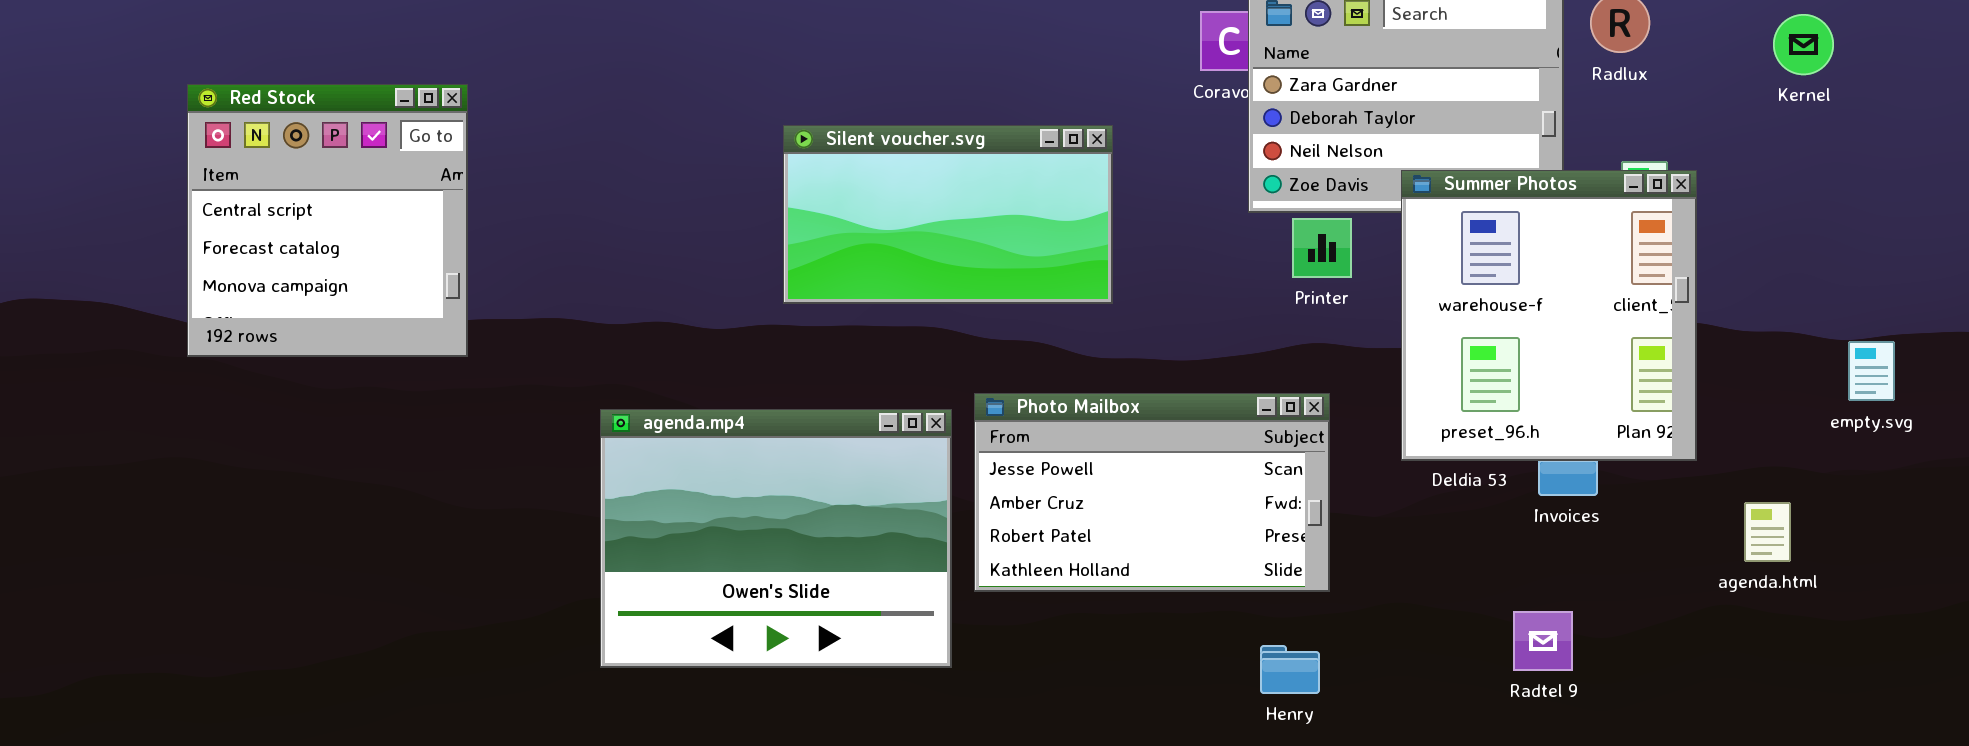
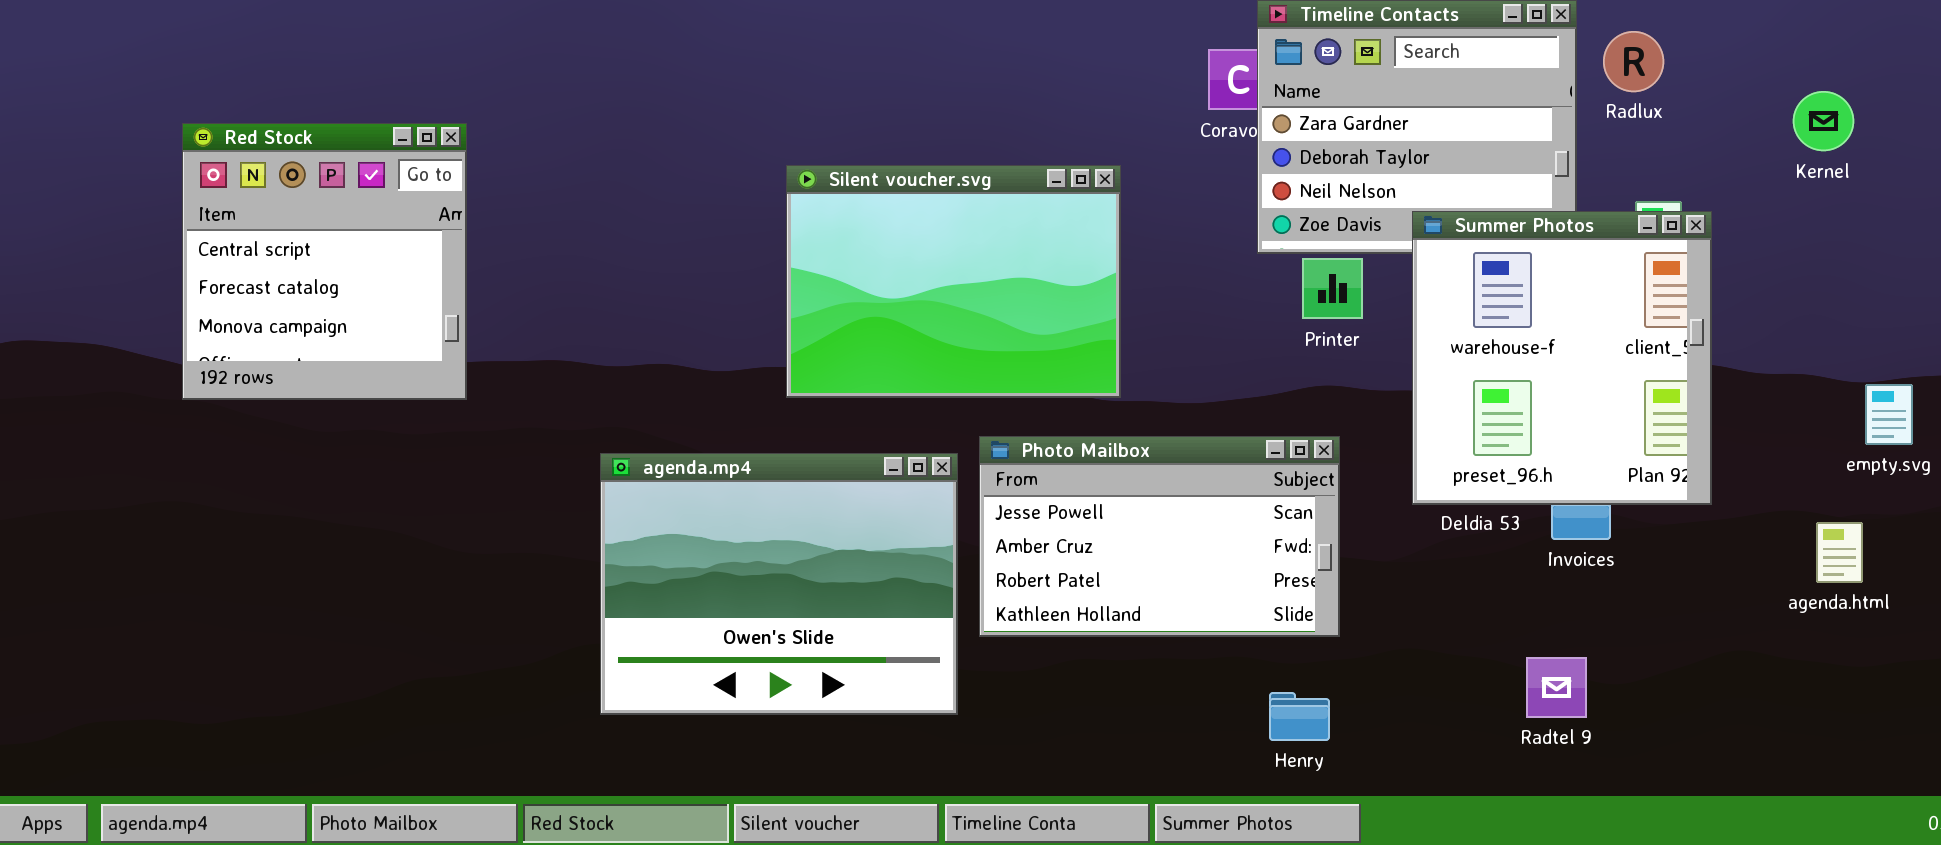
Kernel: [1773,14,1834,75] -> [1793,91,1854,151], moved
Silent voucher.svg: [783,125,1113,304] -> [786,165,1121,398], resized
agenda.html: [1744,502,1791,562] -> [1816,522,1863,583], moved

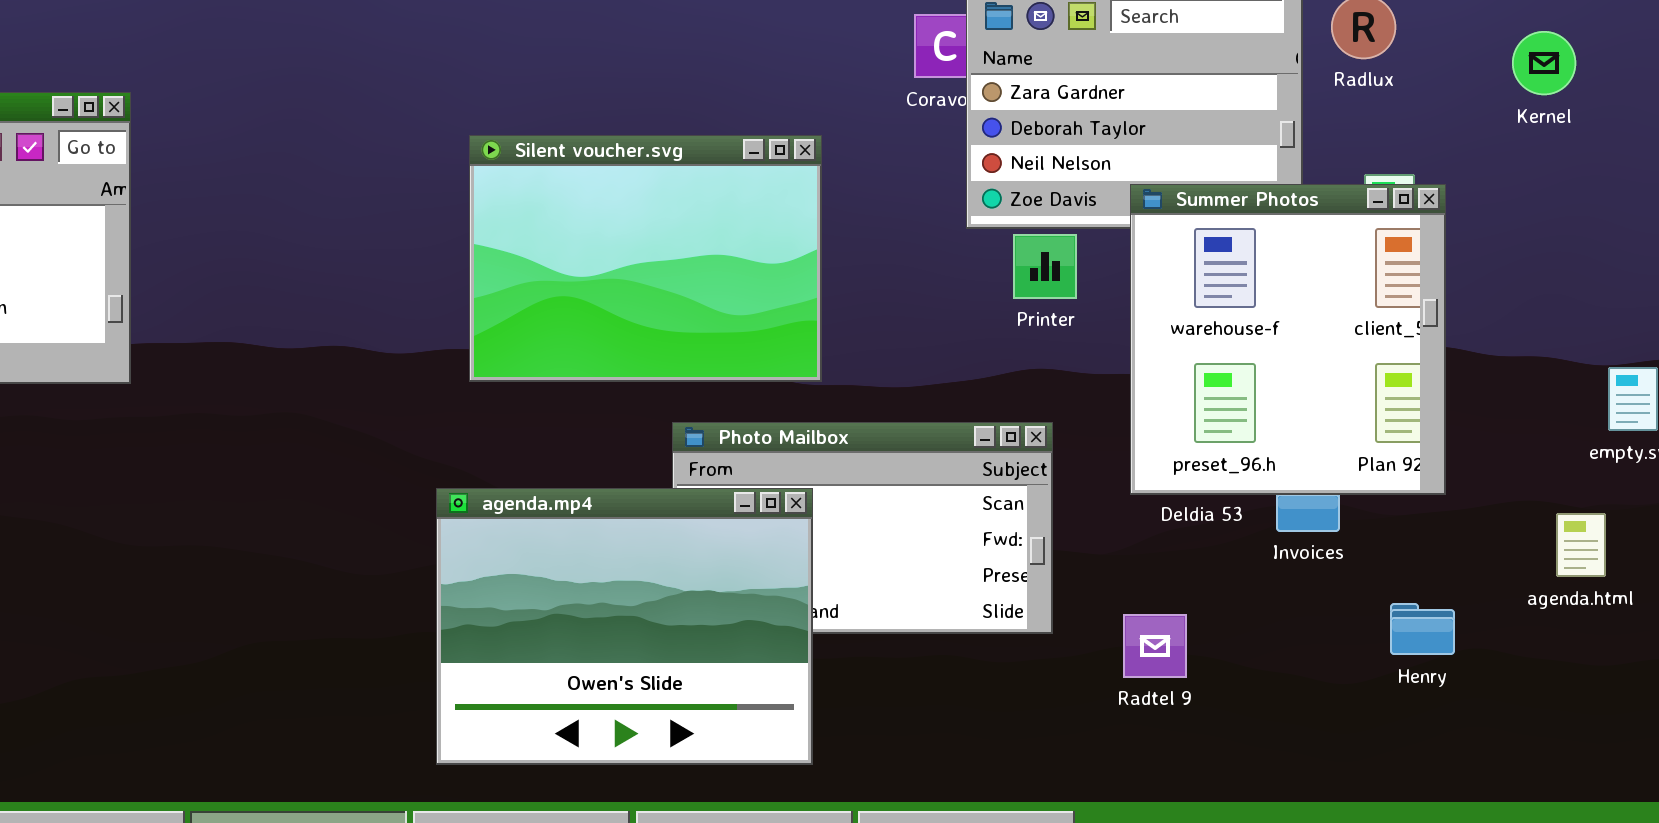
Kernel: [1793,91,1854,151] -> [1512,31,1576,95], moved
agenda.mp4: [600,453,958,715] -> [436,488,813,765], moved
Radtel 9: [1526,657,1587,718] -> [1123,614,1187,678], moved
Henry: [1269,692,1330,741] -> [1390,603,1455,655], moved

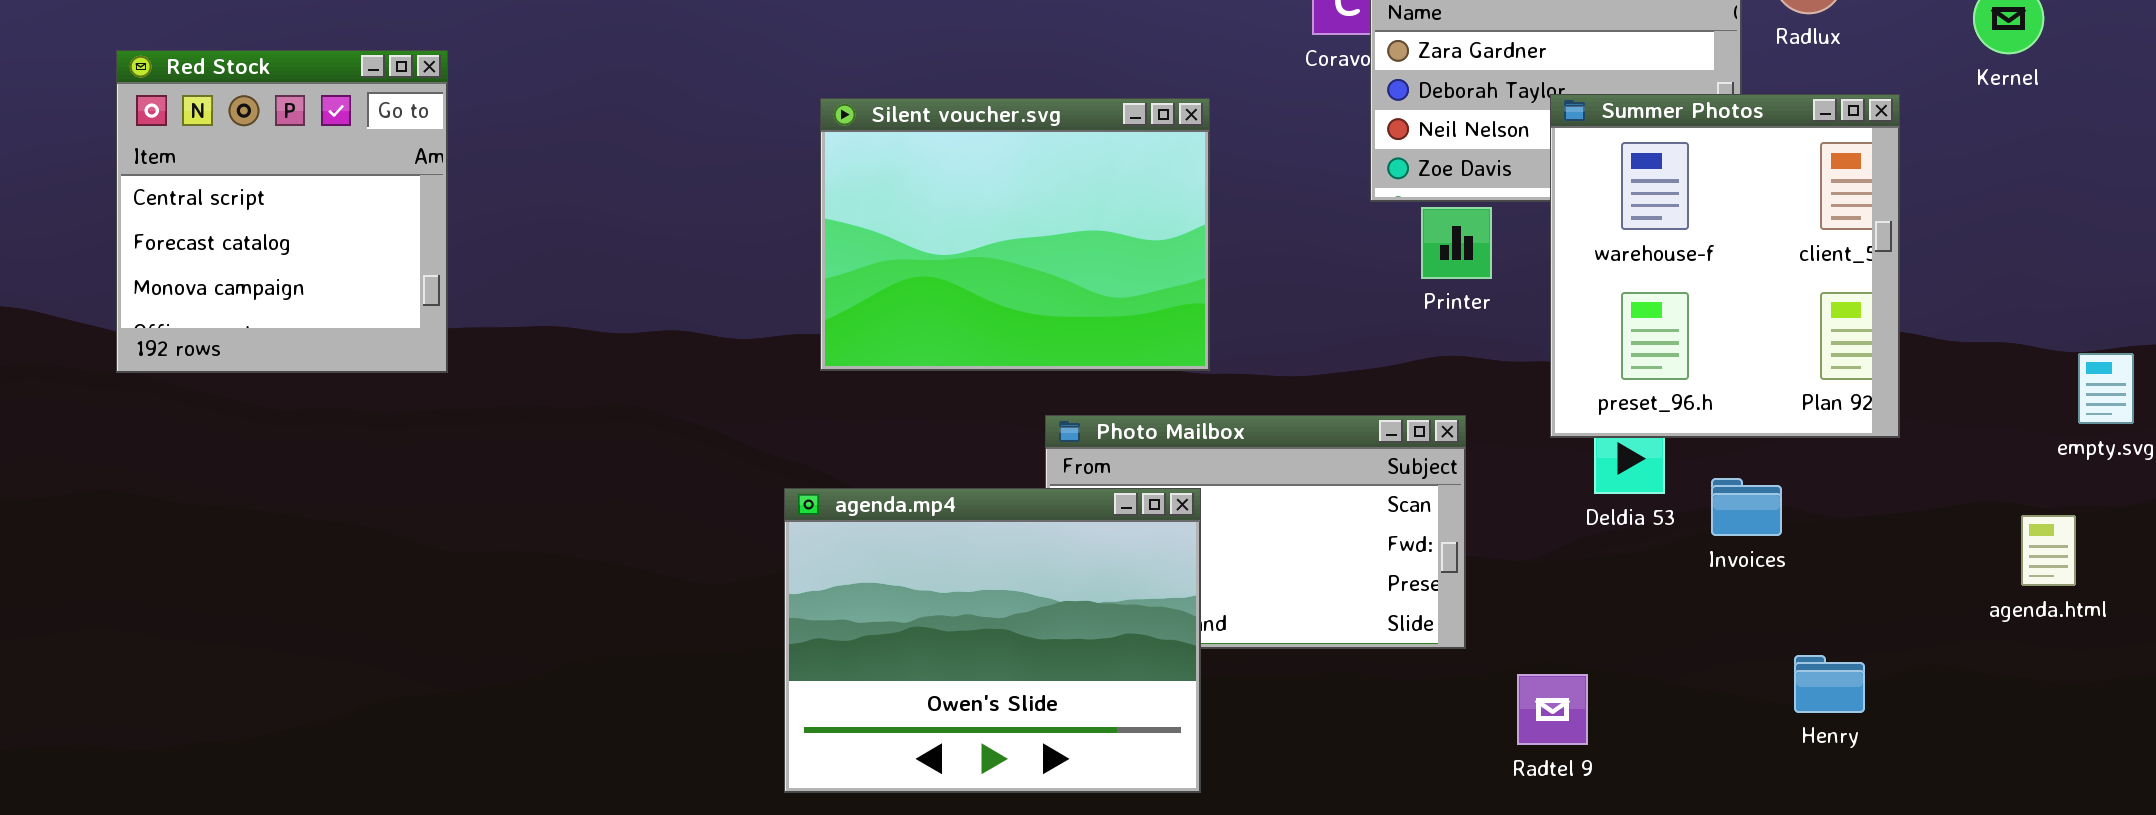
Summer Photos: [1130,184,1446,495] -> [1550,94,1900,438], moved
Henry: [1390,603,1455,655] -> [1794,655,1865,713], moved
Radtel 9: [1123,614,1187,678] -> [1517,674,1588,745], moved

